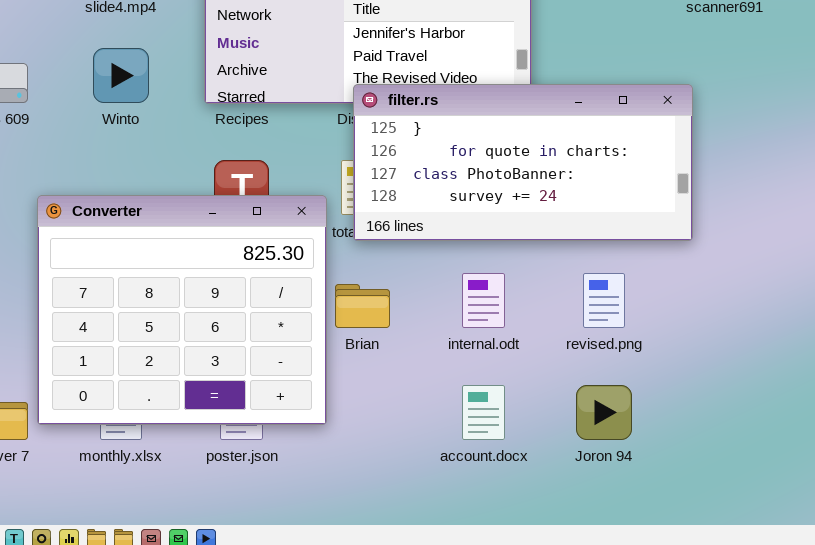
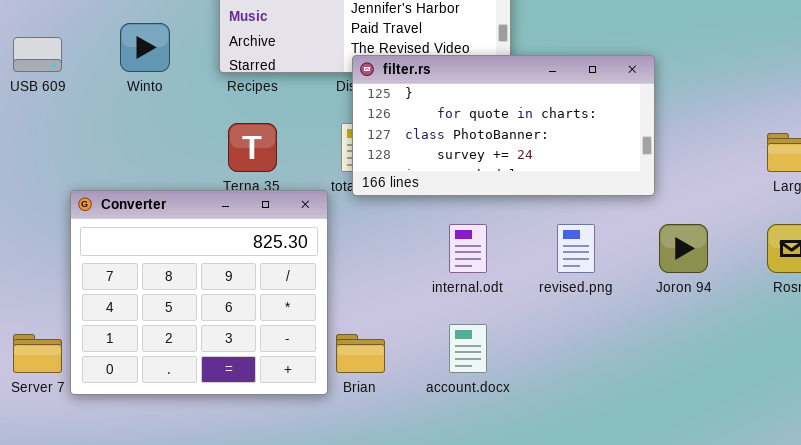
Converter: [37,195,327,425] -> [70,190,328,395], moved
Brian: [335,284,390,328] -> [336,334,385,373], moved
Joron 94: [576,385,632,440] -> [659,224,708,273], moved

